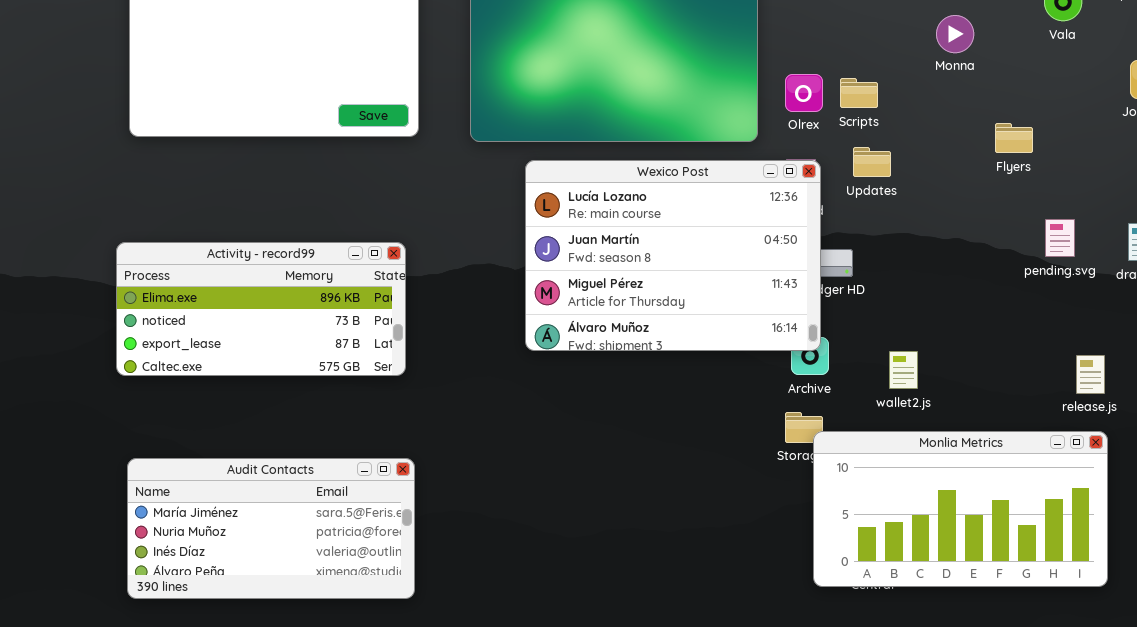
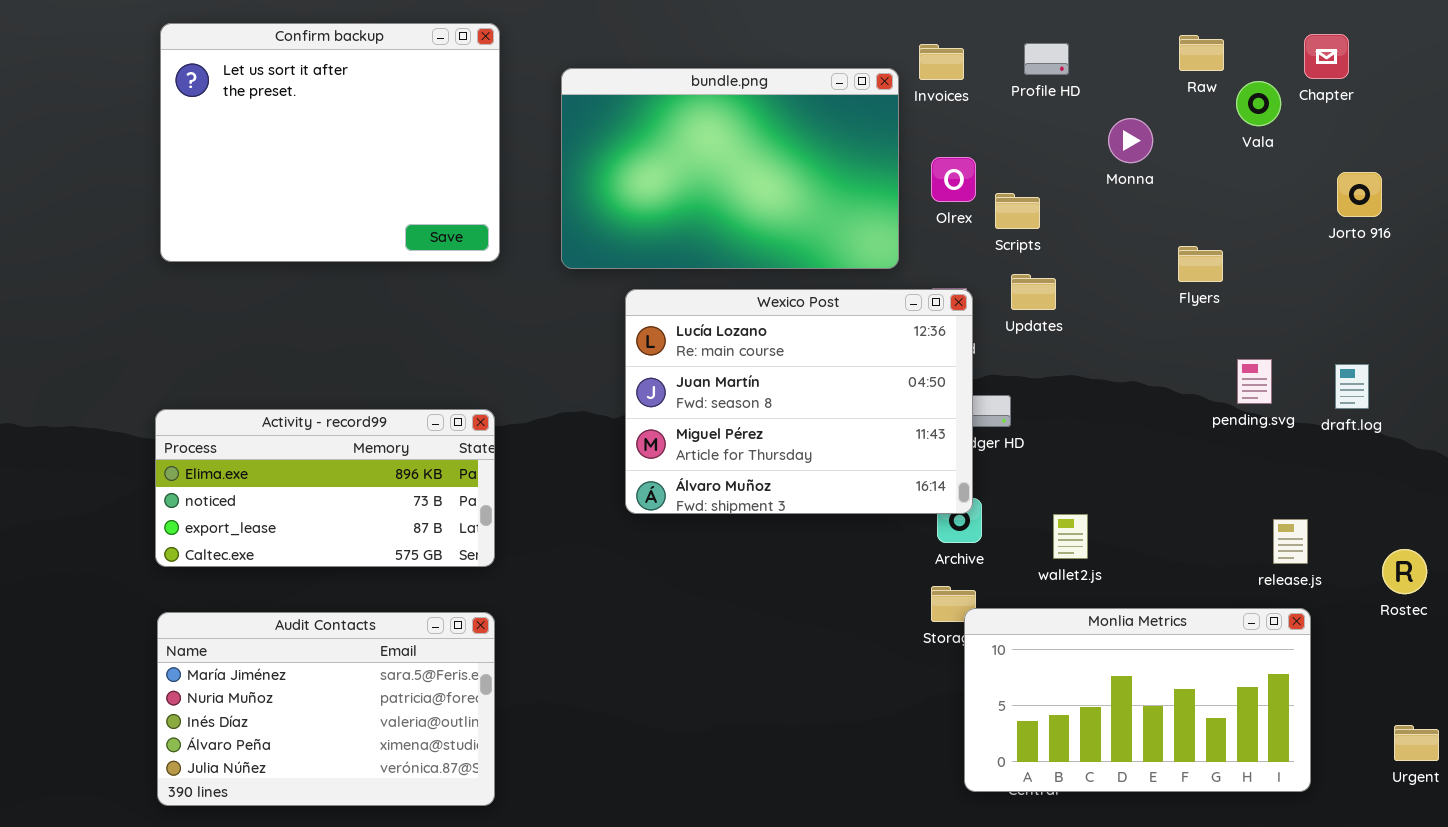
Olrex: [785,74,823,112] -> [931,157,976,202], moved
Activity - record99: [116,242,406,376] -> [155,409,495,567], moved
Audit Contacts: [127,458,415,599] -> [157,612,495,806], resized

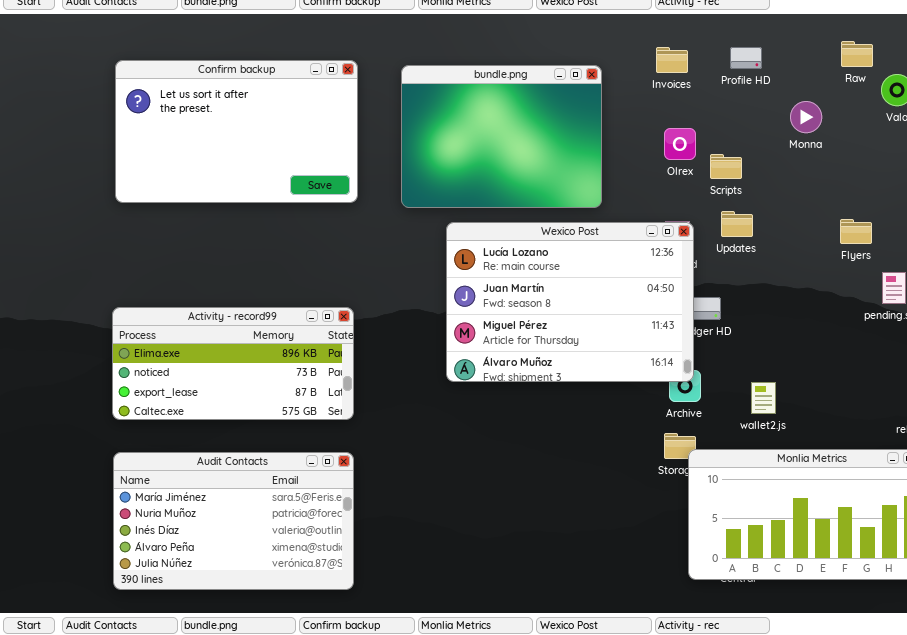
Confirm backup: [160,23,500,262] -> [115,60,358,203], resized
bundle.png: [561,68,899,269] -> [401,65,602,208], resized
Flyers: [1178,246,1223,282] -> [840,219,872,244], moved

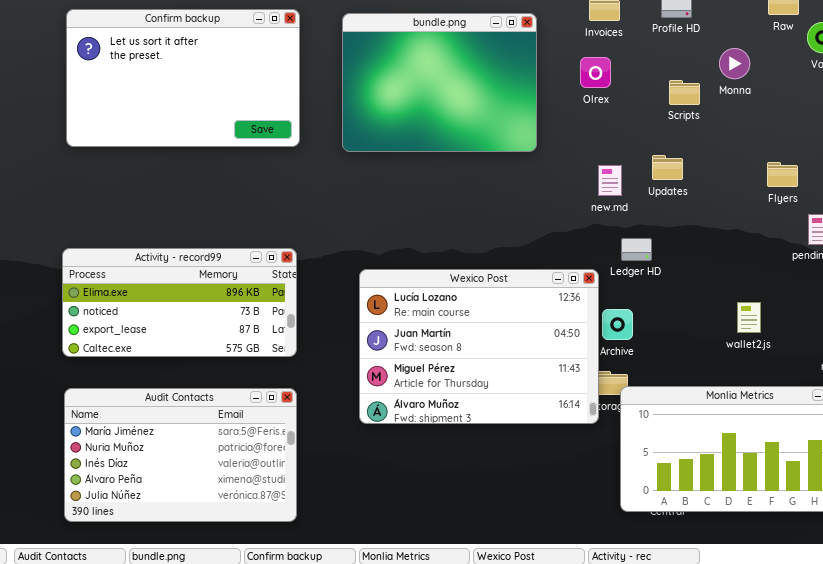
Olrex: [664,128,696,160] -> [580,57,611,88], moved
Scripts: [710,154,742,179] -> [669,80,700,105], moved
Wexico Post: [446,222,694,382] -> [359,269,599,424], moved
wallet2.js: [751,382,776,414] -> [737,302,761,333], moved

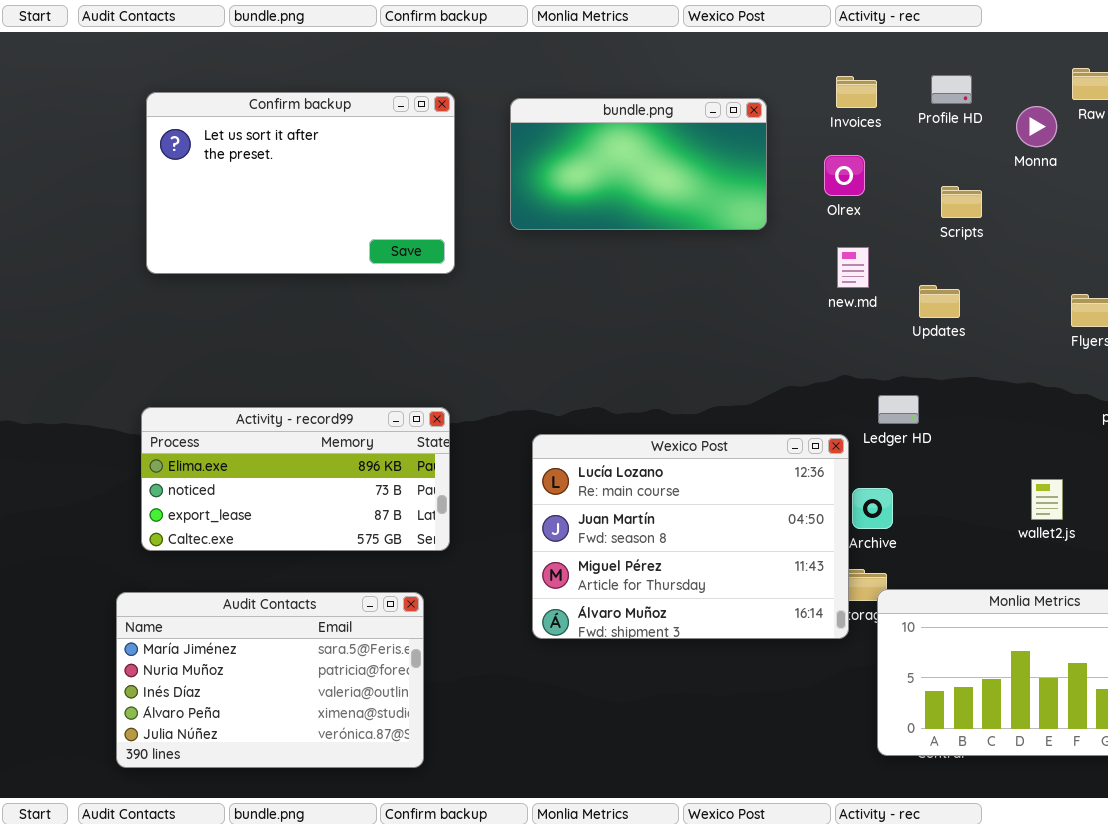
bundle.png: [342,13,537,152] -> [510,98,767,230], resized
Monna: [719,48,750,79] -> [1016,106,1057,147], moved
new.md: [598,165,622,196] -> [837,247,869,288], moved
Audit Contacts: [64,388,297,522] -> [116,592,424,768], moved

